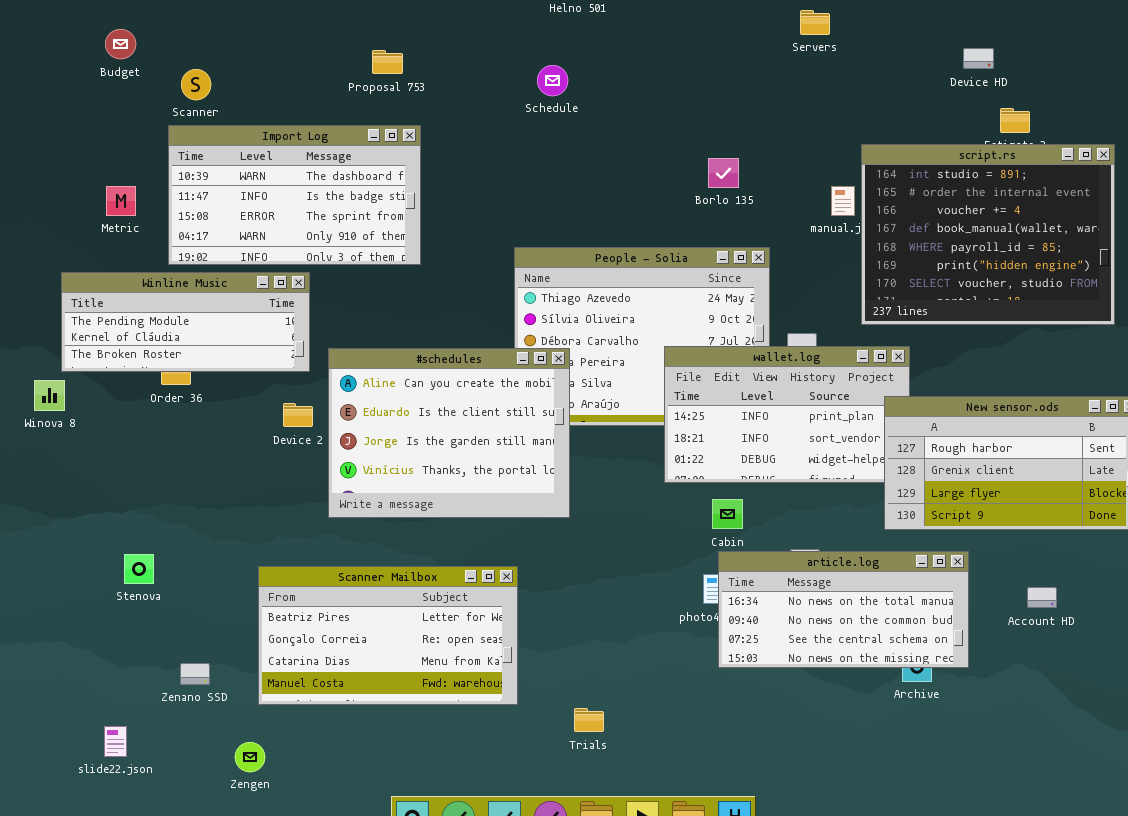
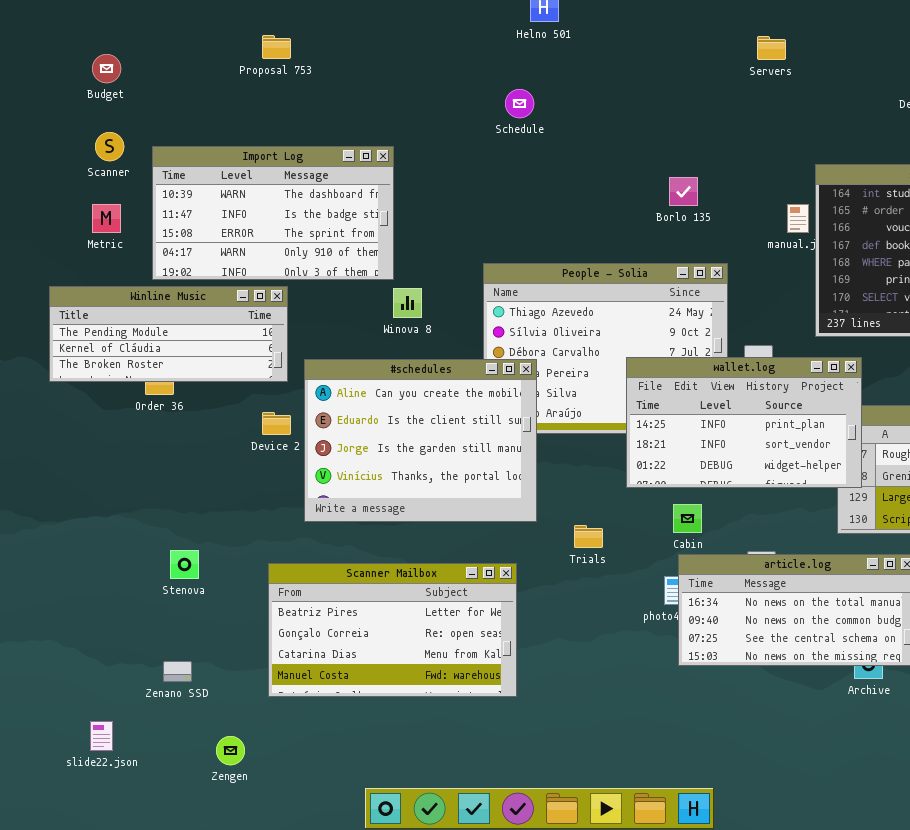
Proposal 753: [372,50,403,74] -> [262,35,291,59], moved
Scanner: [181,69,211,100] -> [95,132,124,161], moved
wallet.log: [664,346,910,483] -> [626,357,862,488], raised
Winova 8: [34,380,65,411] -> [393,288,422,318], moved
Stenova: [124,554,154,584] -> [170,550,199,579], moved
Scanner Mailbox: [258,566,518,705] -> [268,563,517,697], moved
Trials: [574,708,604,732] -> [574,525,603,548], moved

